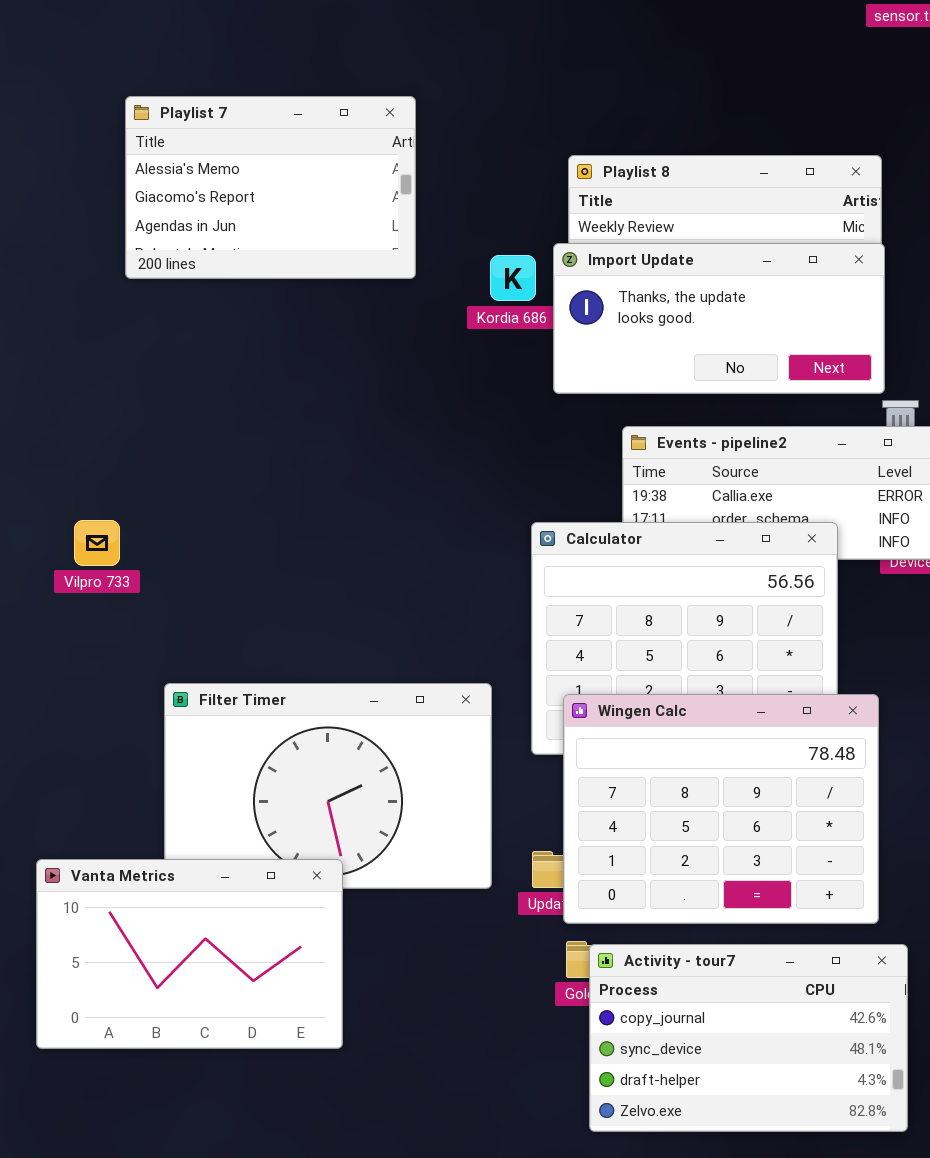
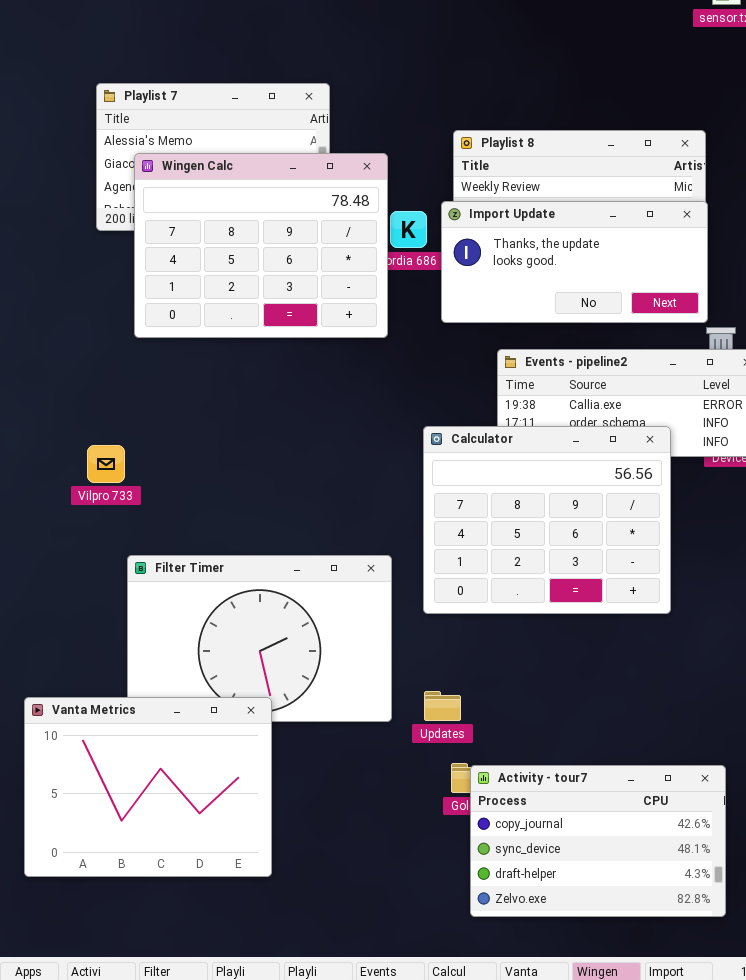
Vilpro 733: [74,520,120,566] -> [87,445,125,483], moved
Wingen Calc: [563,694,879,924] -> [134,153,388,338], moved
Vanta Metrics: [36,859,343,1049] -> [24,697,272,877], resized

